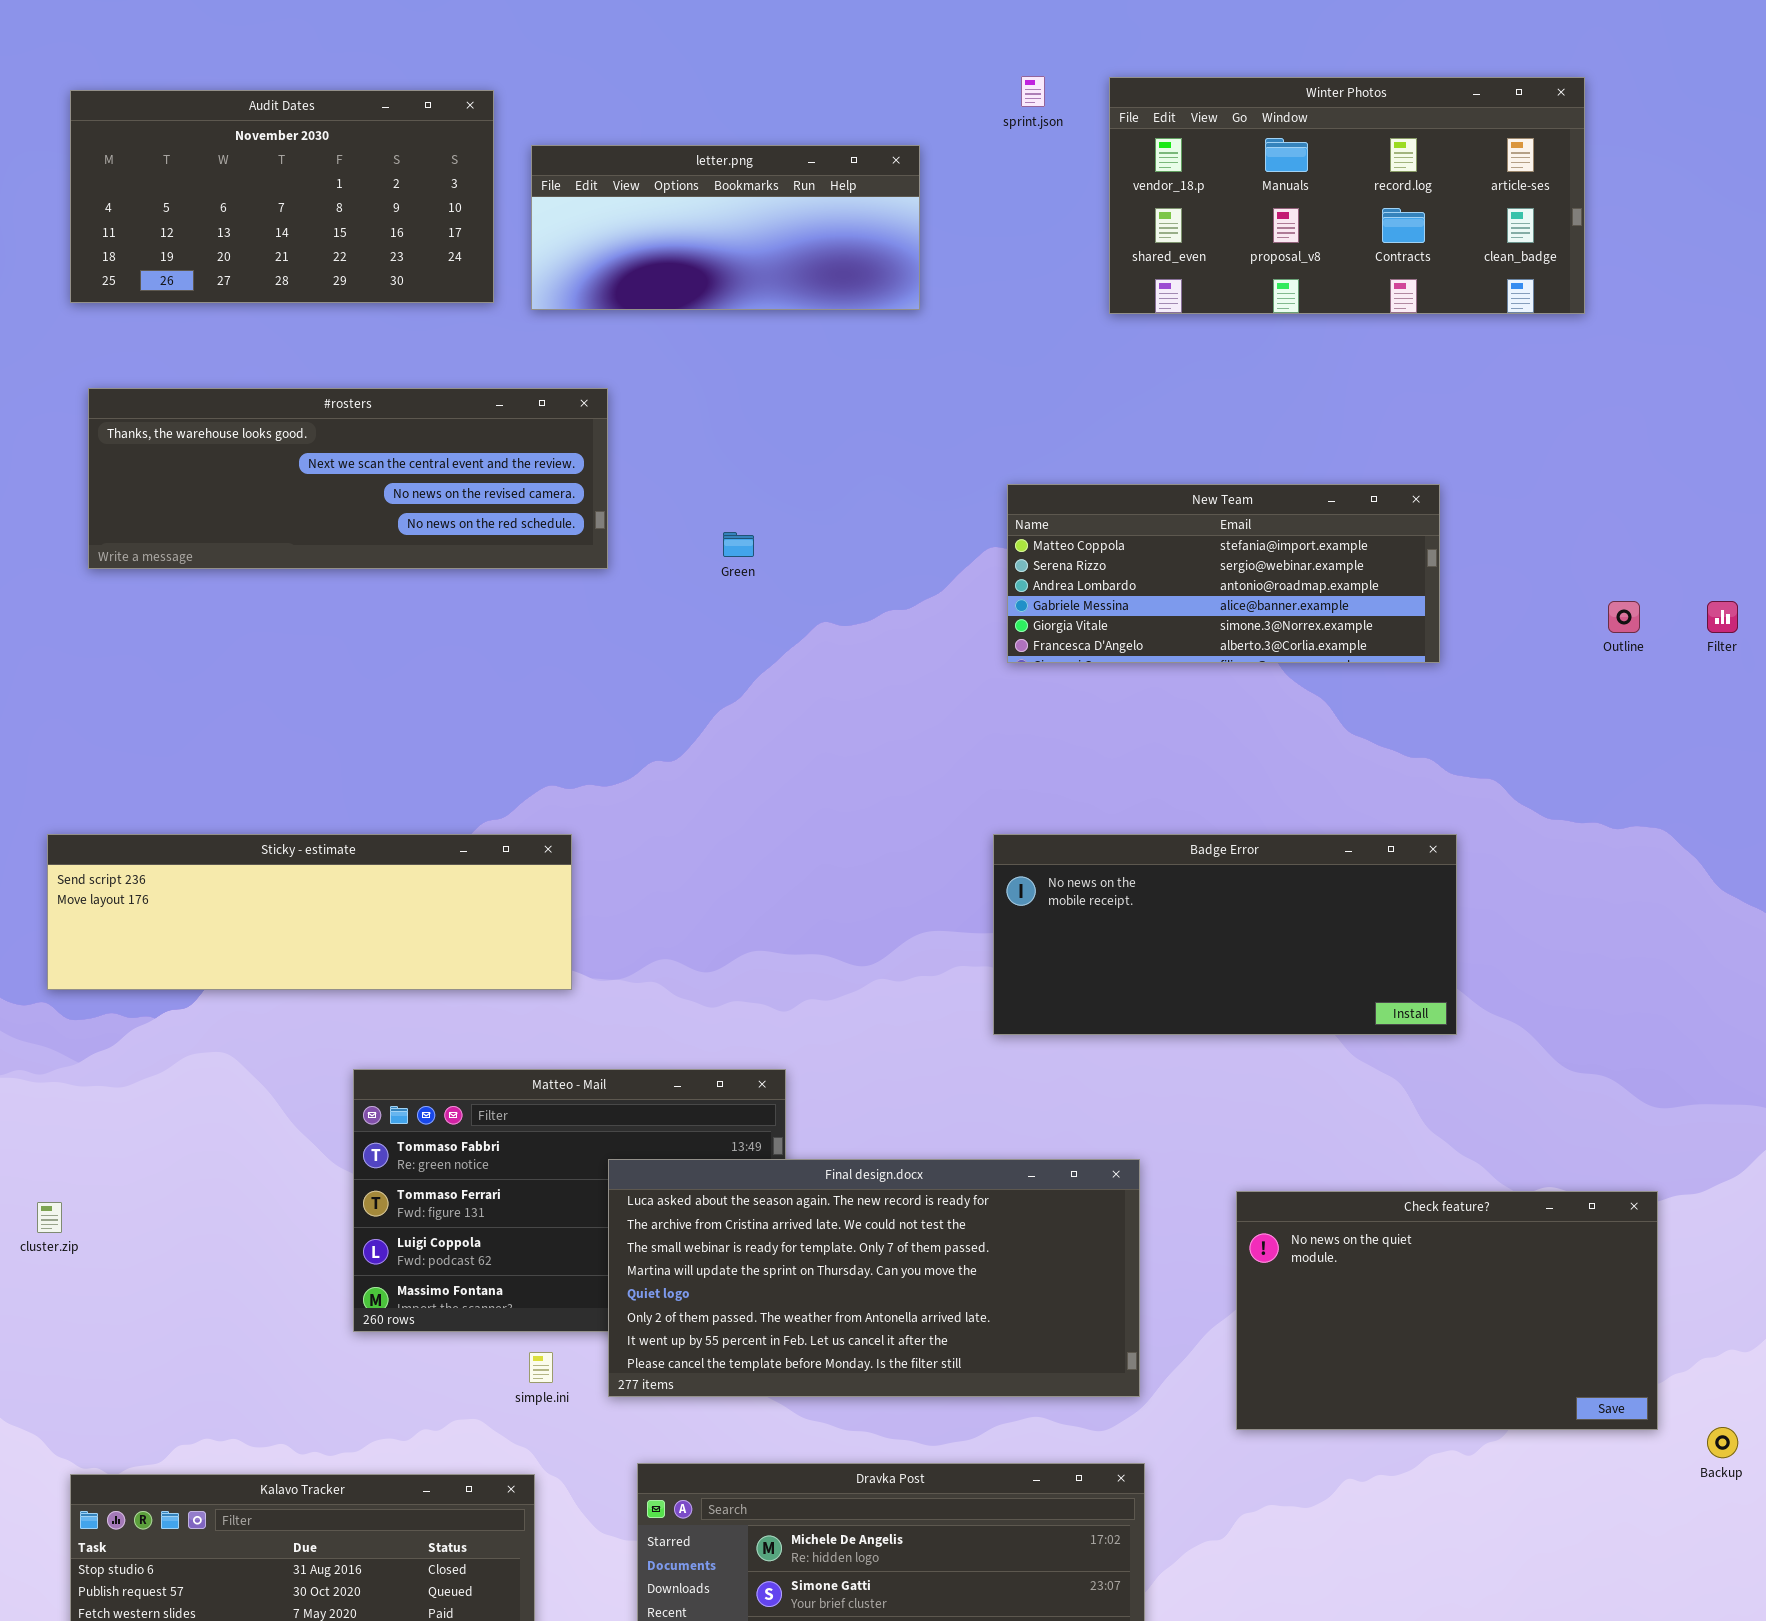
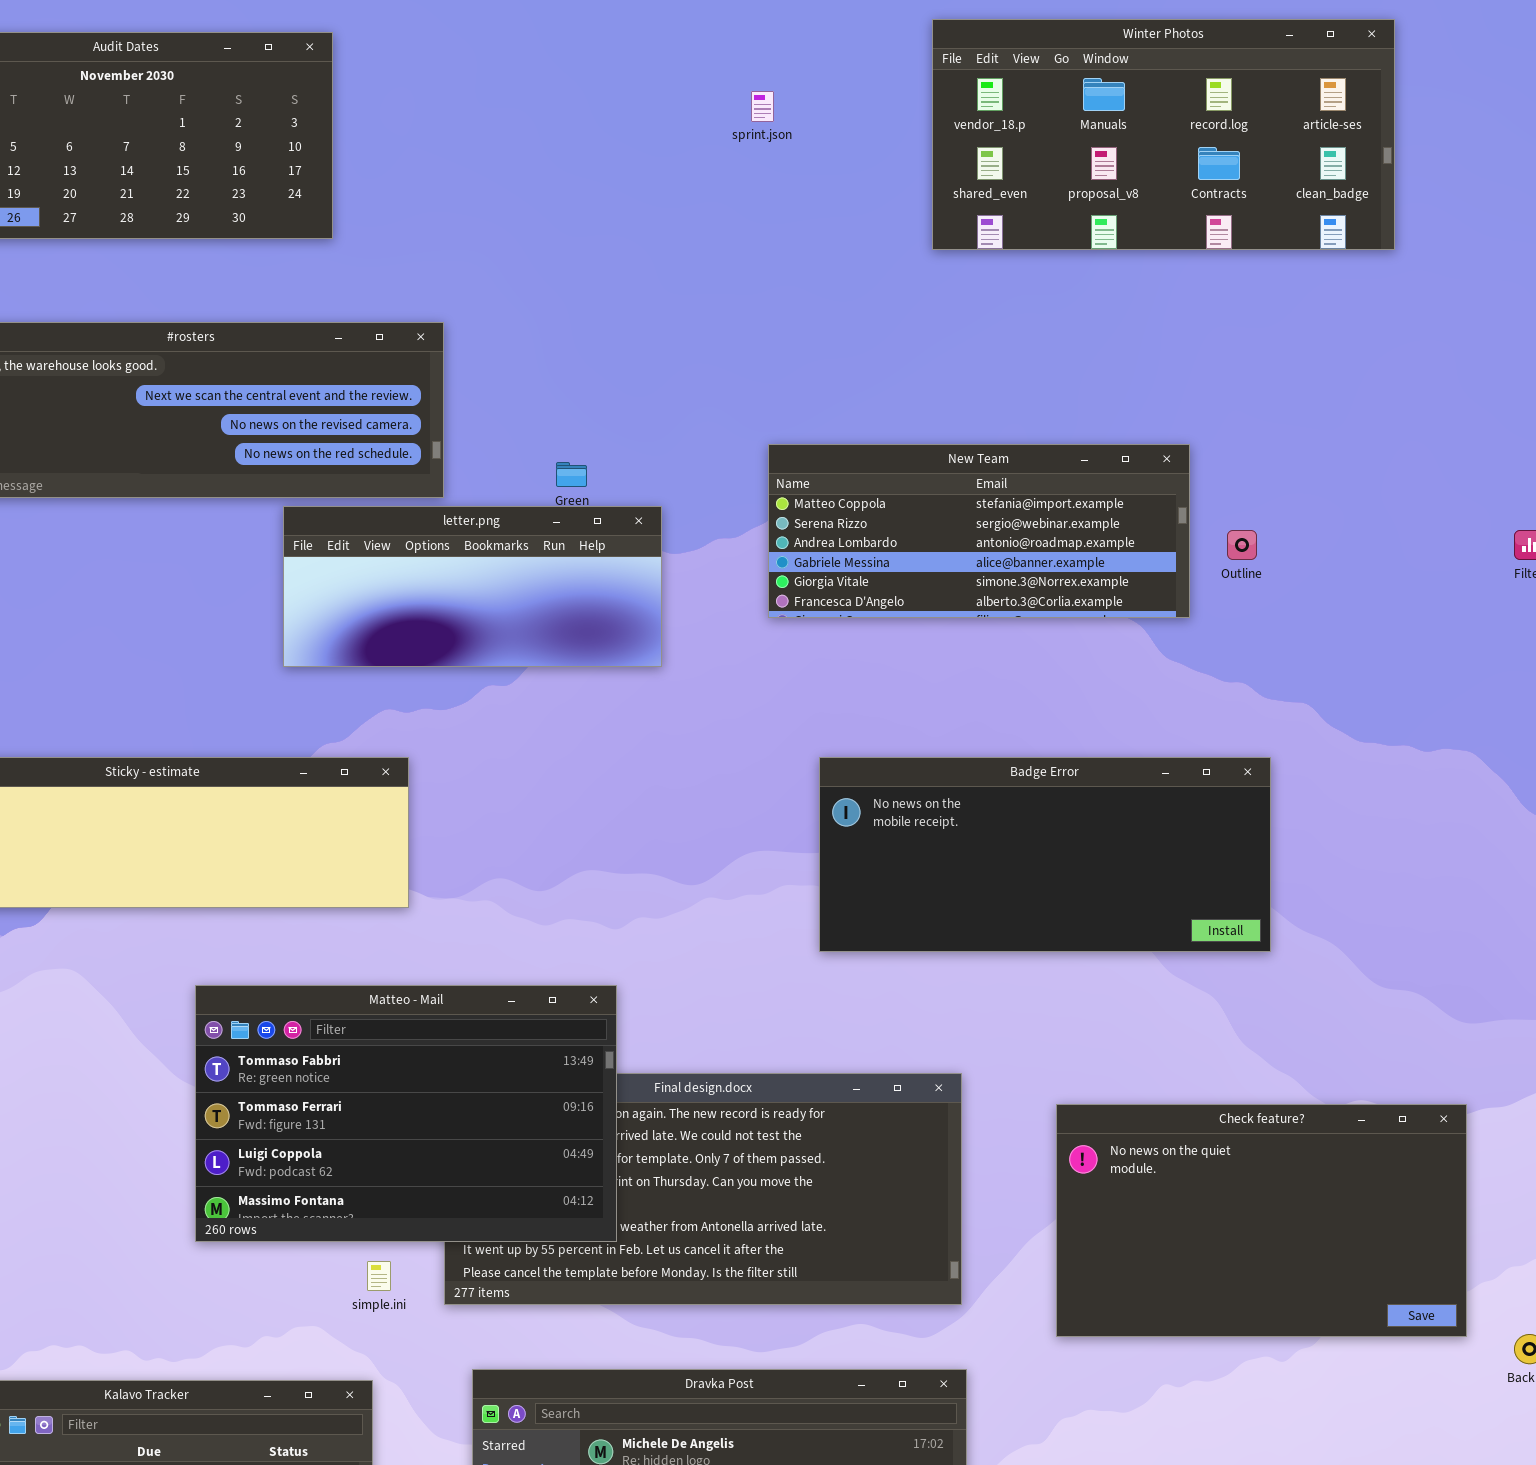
sprint.json: [1021,76,1045,107] -> [751,91,774,122], moved
letter.png: [531,145,920,310] -> [283,506,662,667], moved
New Team: [1007,484,1440,663] -> [768,444,1190,618], moved
Outline: [1608,601,1640,633] -> [1227,530,1257,560], moved
Matteo - Mail: [353,1069,786,1332] -> [195,985,617,1242], raised

